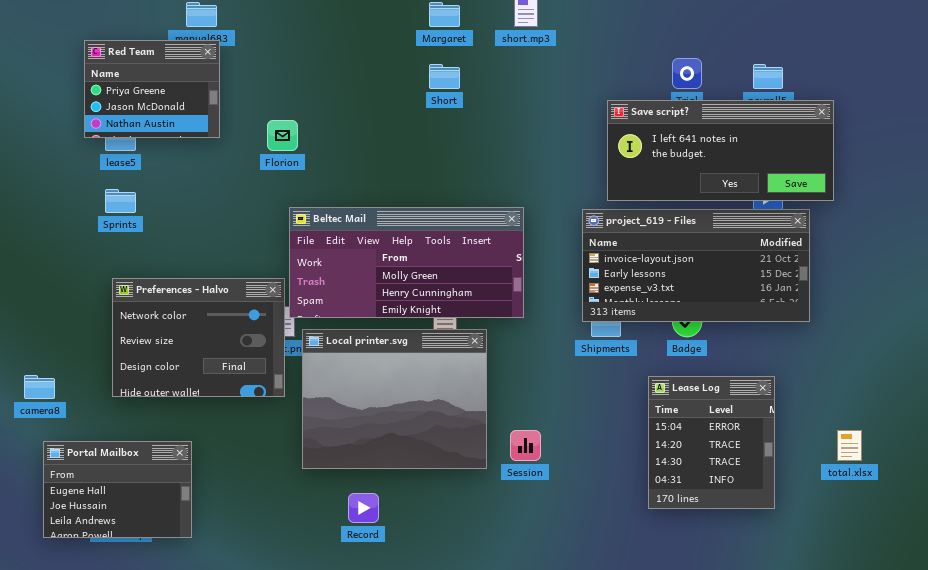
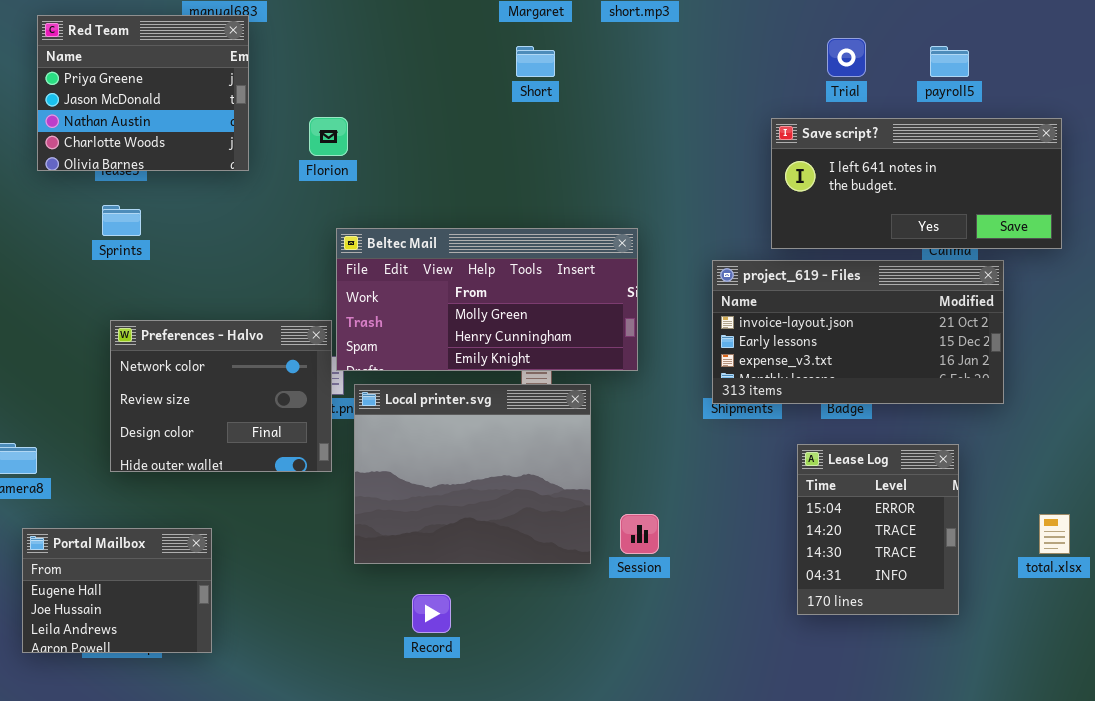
Red Team: [84,40,220,138] -> [37,15,249,171], resized
Save script?: [607,100,834,201] -> [771,118,1062,249], moved
project_619 - Files: [582,209,810,322] -> [712,260,1004,404], moved

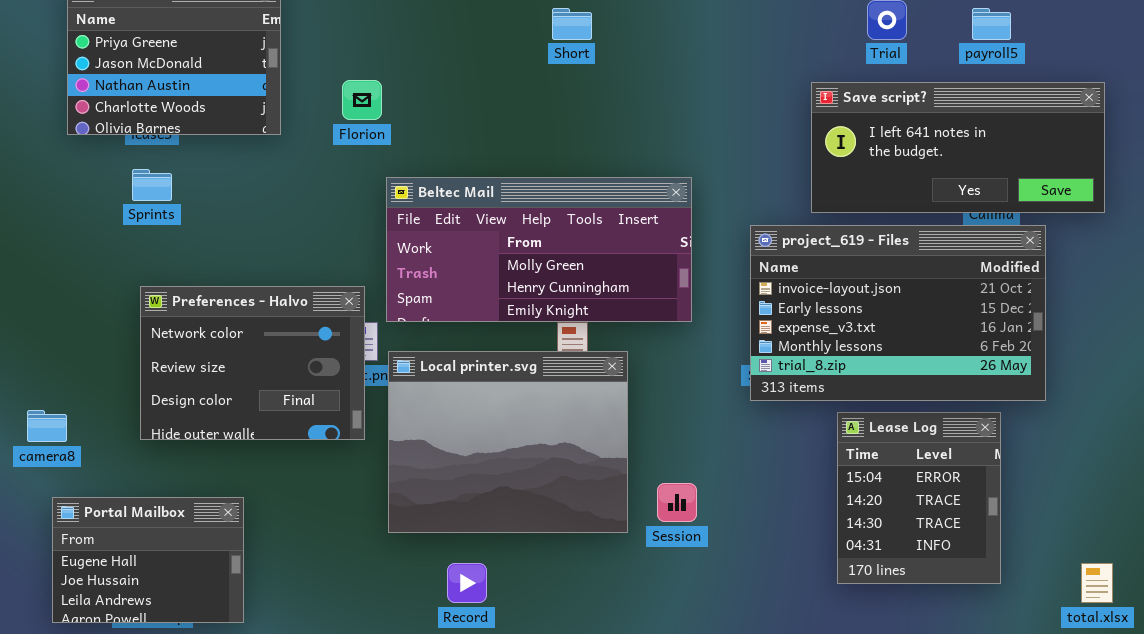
Beltec Mail: [336,228,638,371] -> [386,177,692,322], moved
project_619 - Files: [712,260,1004,404] -> [750,225,1046,401], resized
total.xlsx: [1039,514,1070,554] -> [1081,563,1113,603], moved

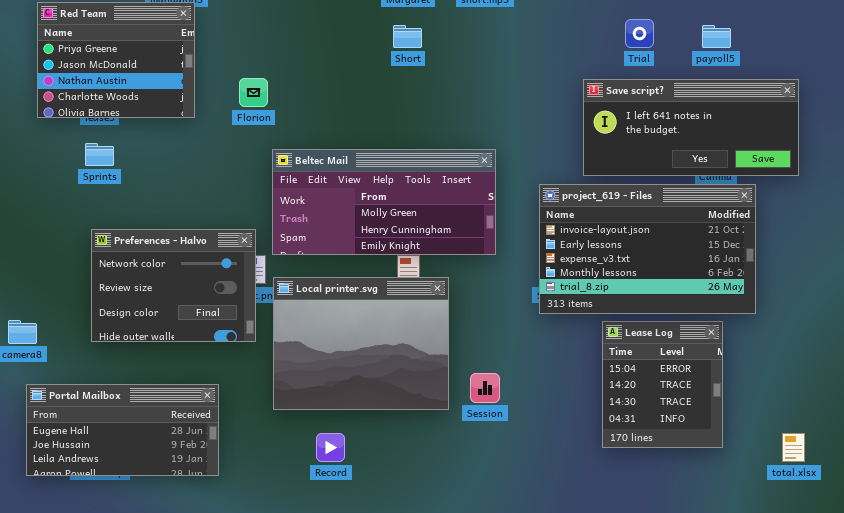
Portal Mailbox: [52,497,244,623] -> [26,384,219,476], resized

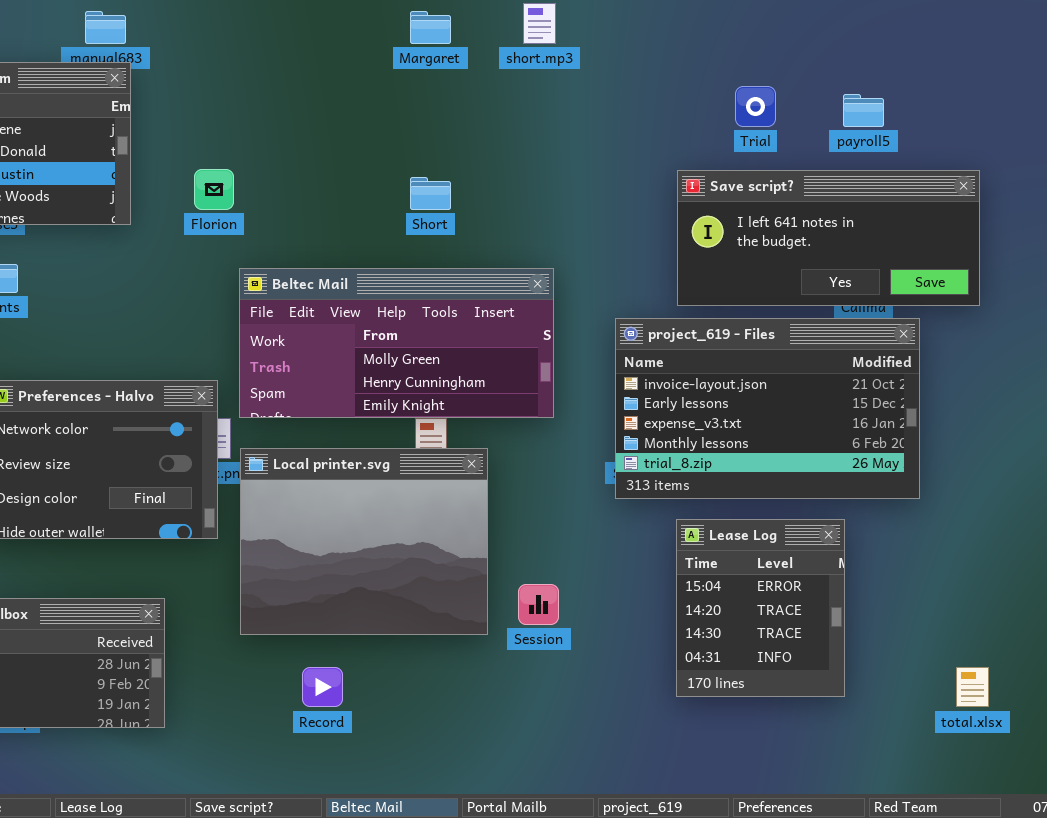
Short: [393,25,422,48] -> [410,177,451,210], moved
Lease Log: [602,321,723,448] -> [676,519,845,697], moved

